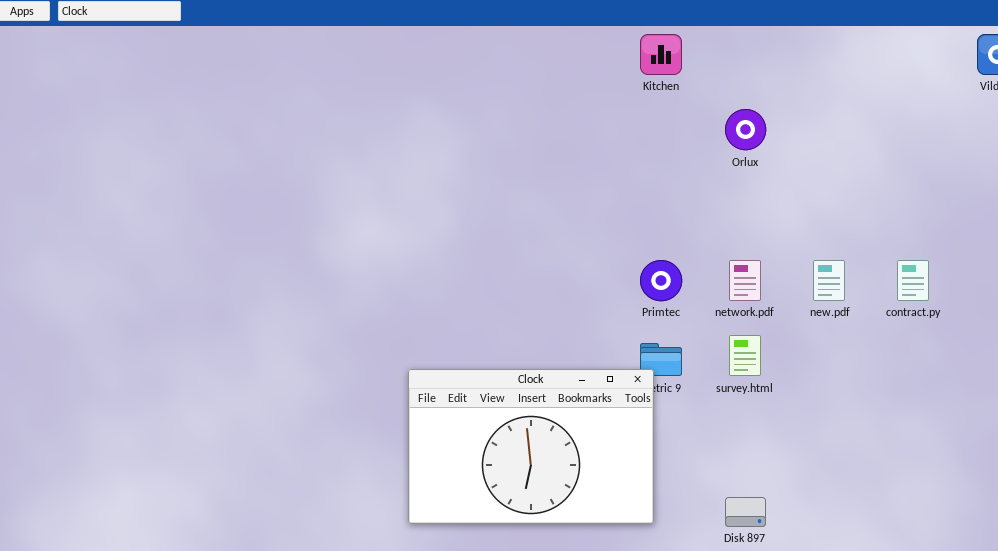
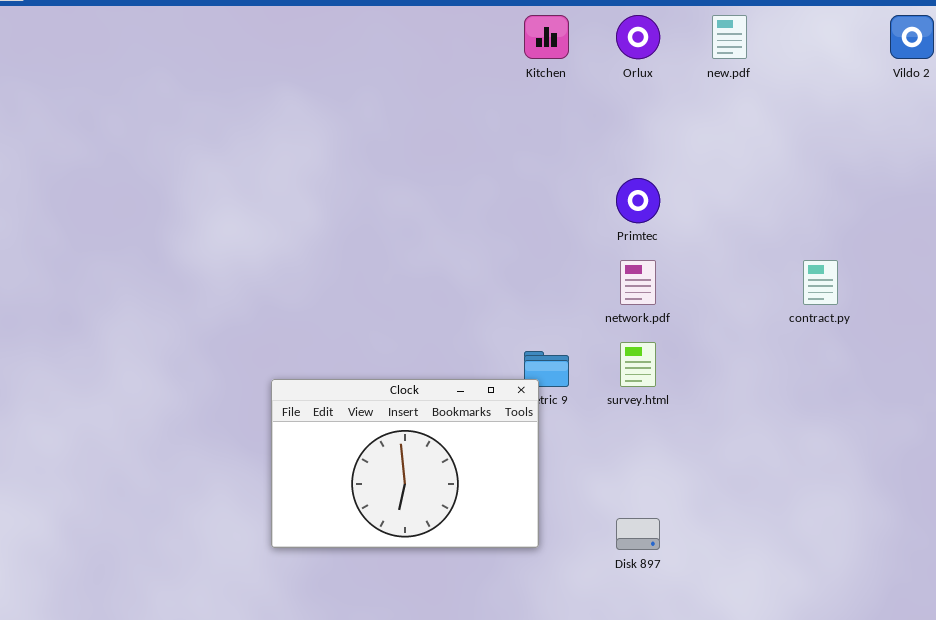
Orlux: [725,109,766,150] -> [616,15,660,59], moved
Primtec: [640,260,682,301] -> [616,178,660,223], moved
new.pdf: [813,260,845,301] -> [712,15,747,59], moved

